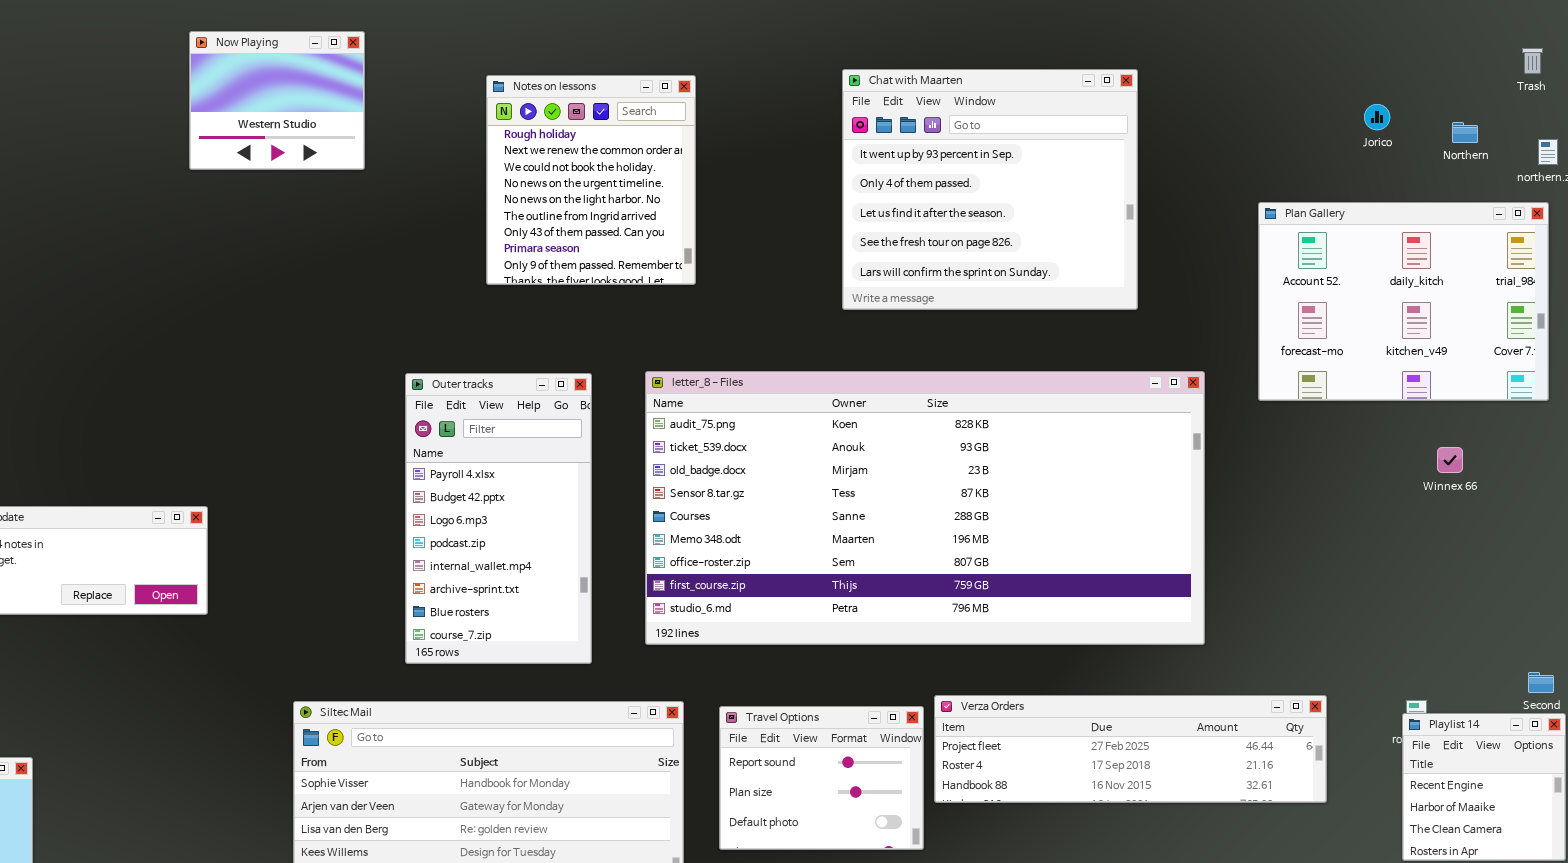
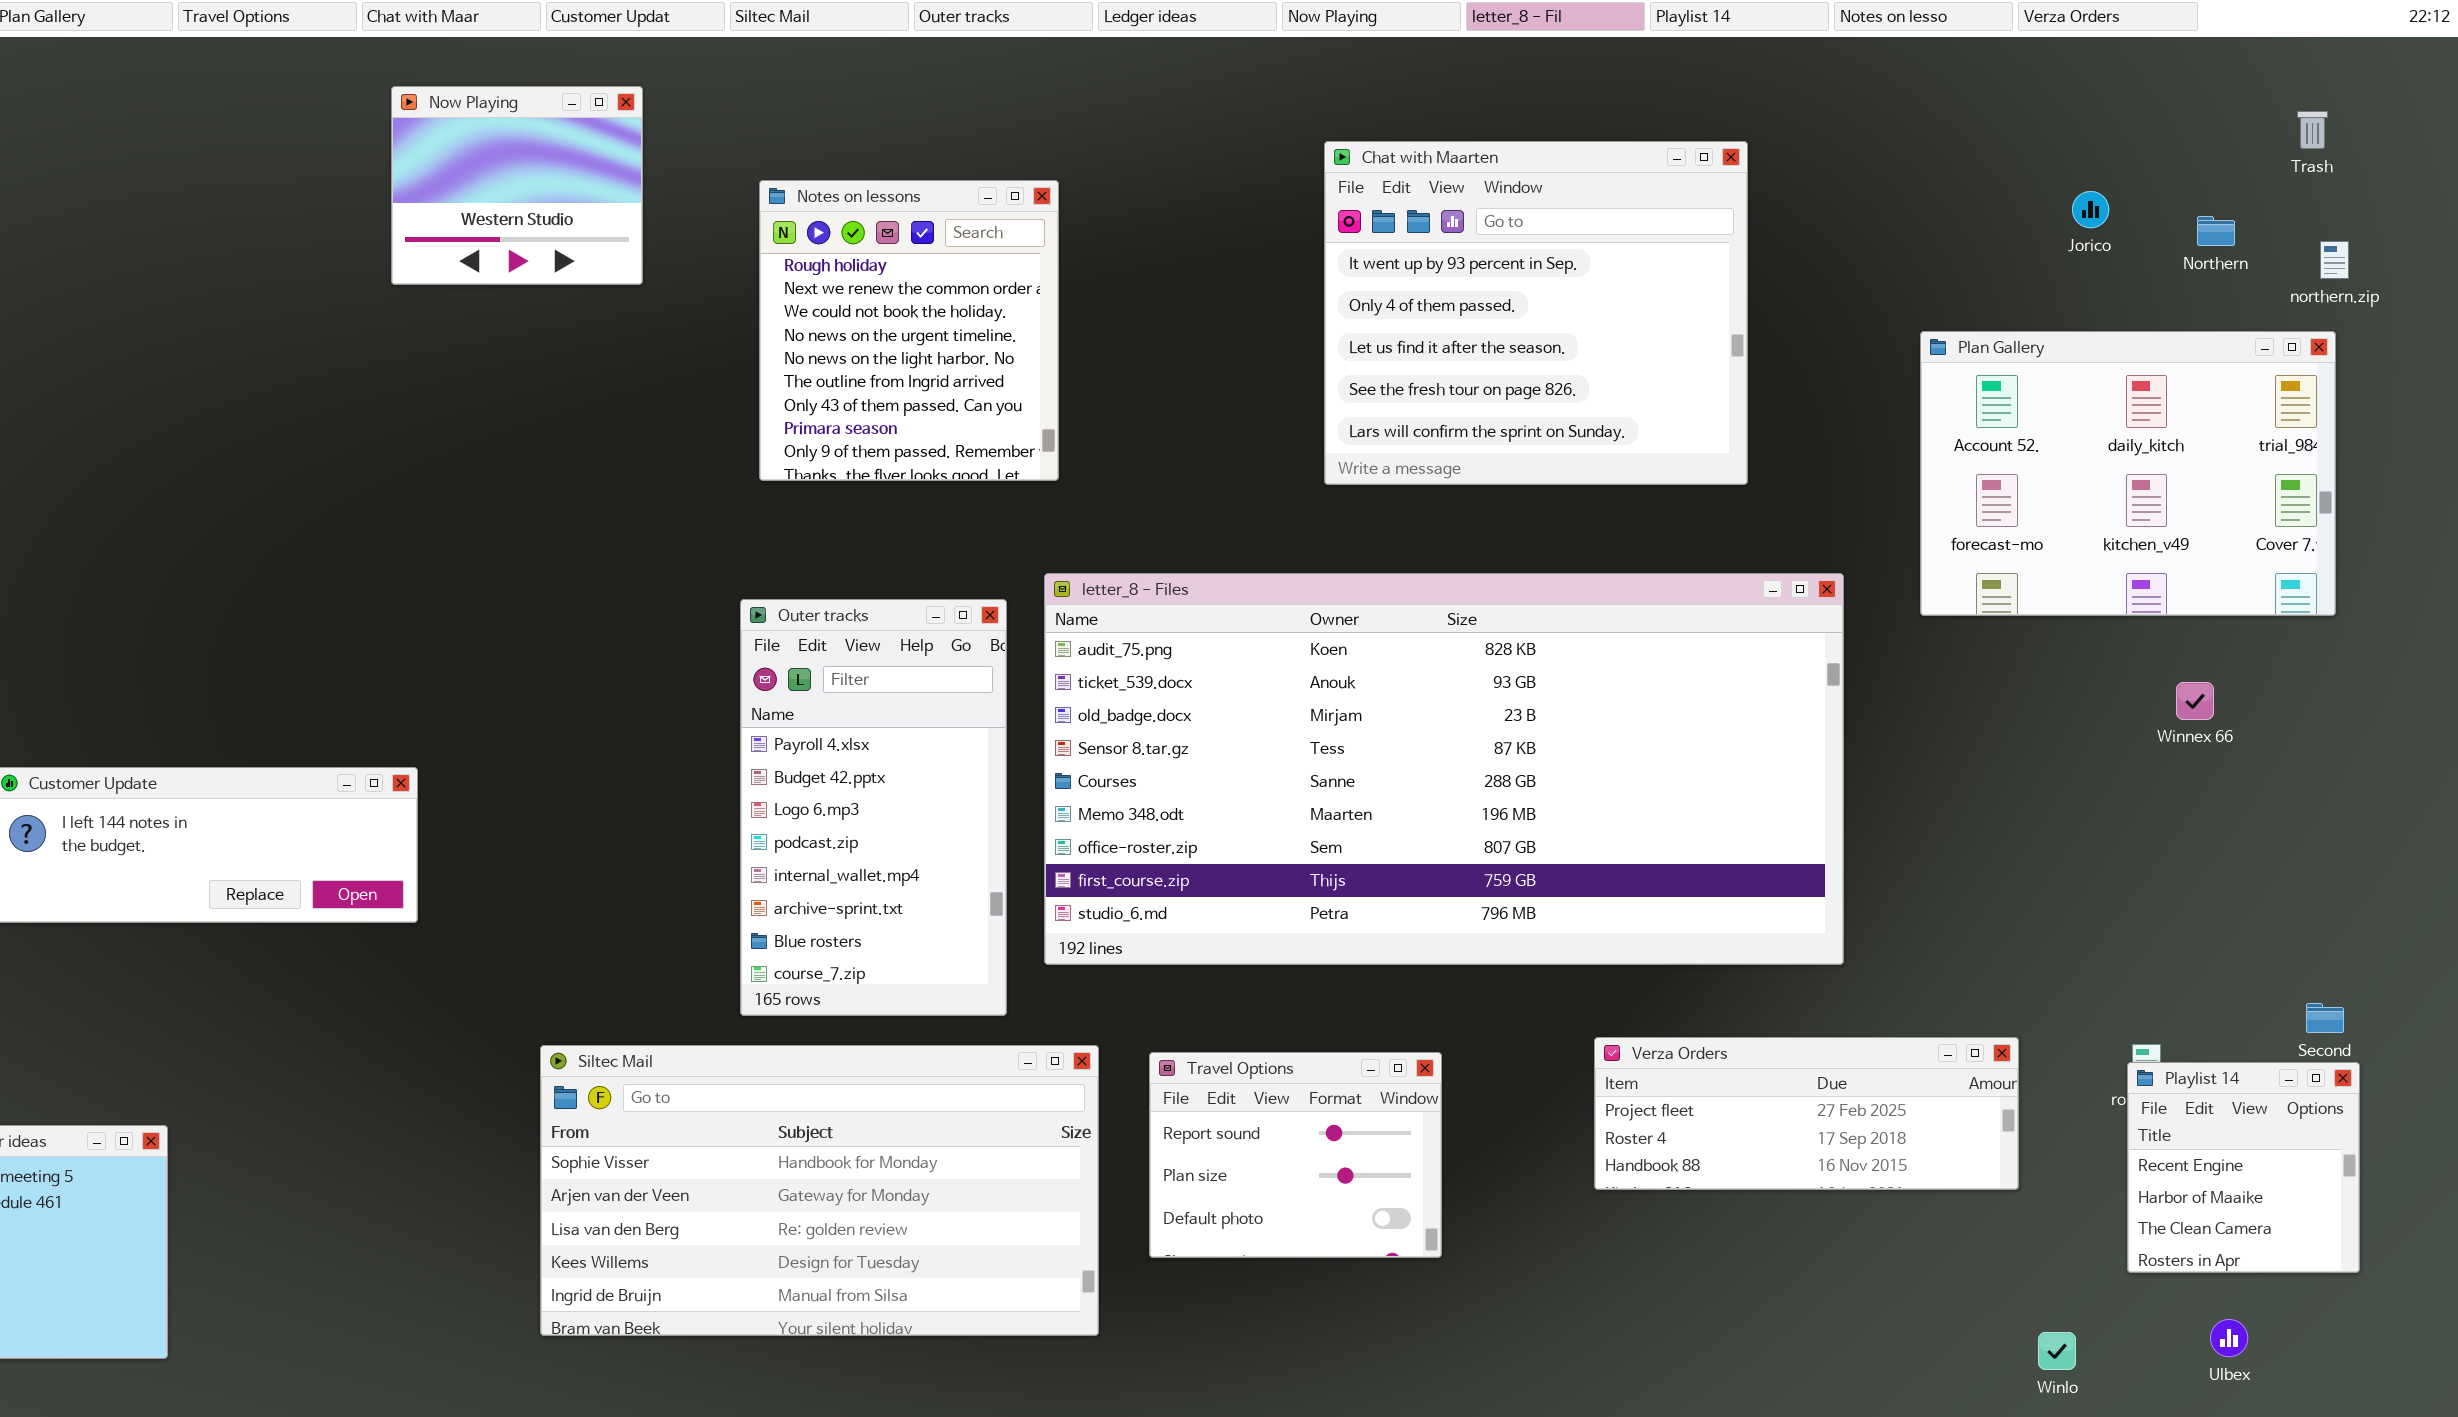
Notes on lessons: [486,75,696,285] -> [759,180,1059,481], moved
Outer tracks: [405,373,592,664] -> [740,599,1007,1016], moved
Verza Orders: [934,695,1327,803] -> [1594,1037,2019,1190], resized

